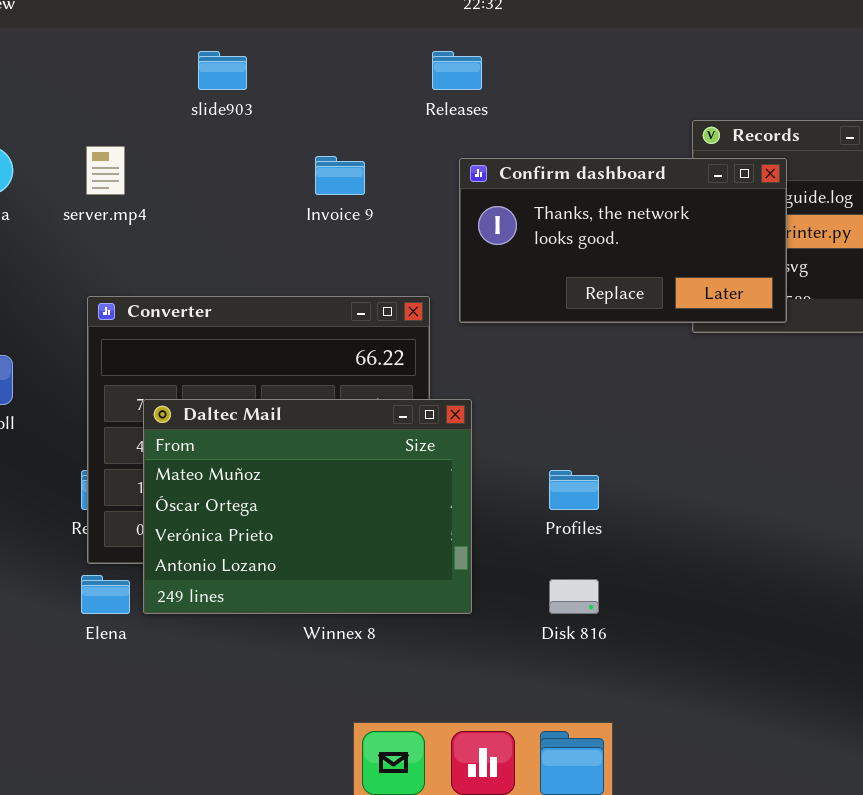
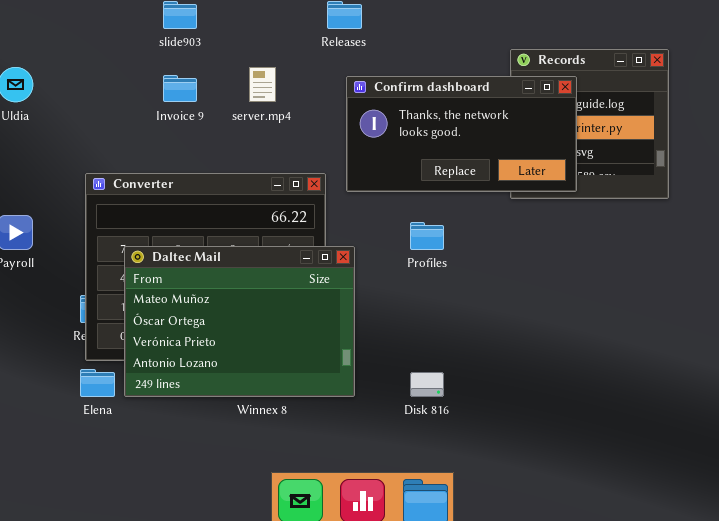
server.mp4: [86,146,125,195] -> [249,67,276,102], moved
Invoice 9: [315,156,365,195] -> [163,75,197,102], moved
Profiles: [549,470,599,510] -> [410,222,444,250], moved

